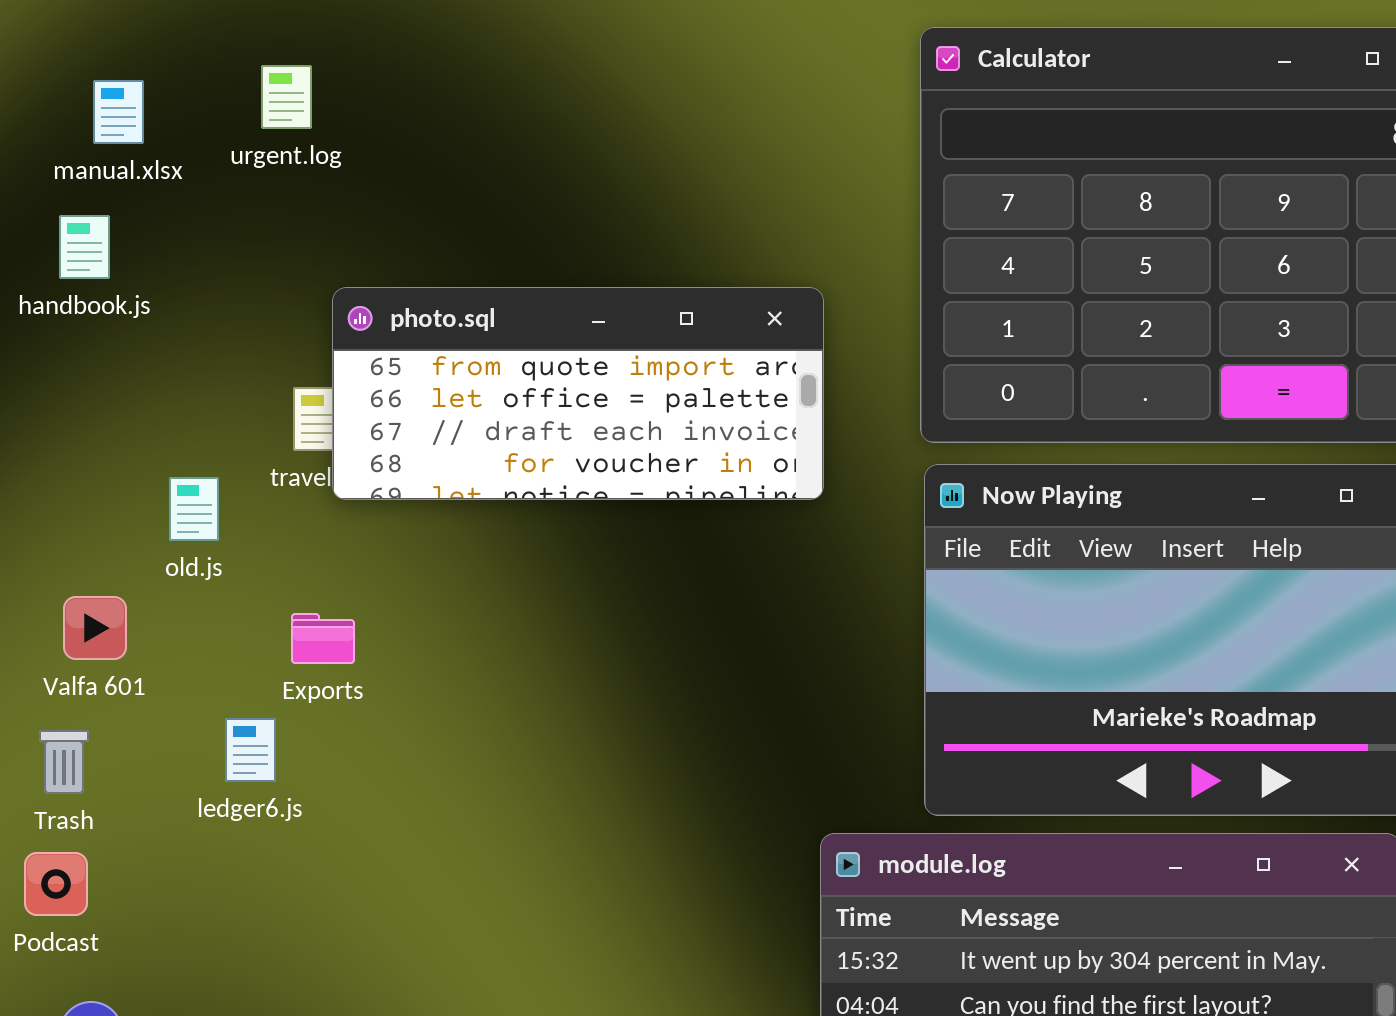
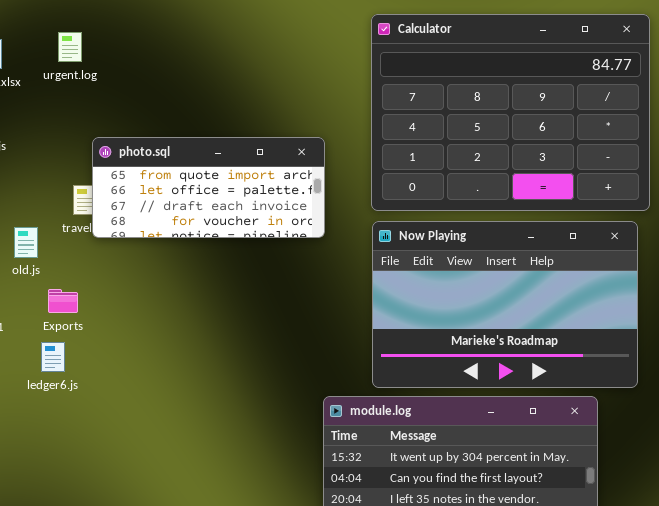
Exports: [291,613,355,664] -> [48,289,78,313], moved

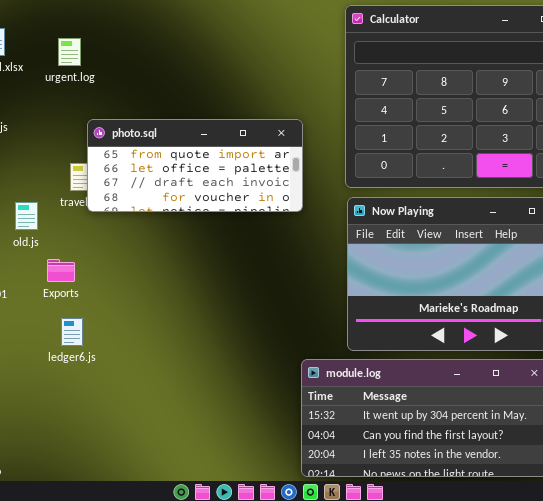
urgent.log: [58,32,82,62] -> [58,38,81,66], moved
ledger6.js: [41,342,65,372] -> [61,318,83,346], moved

